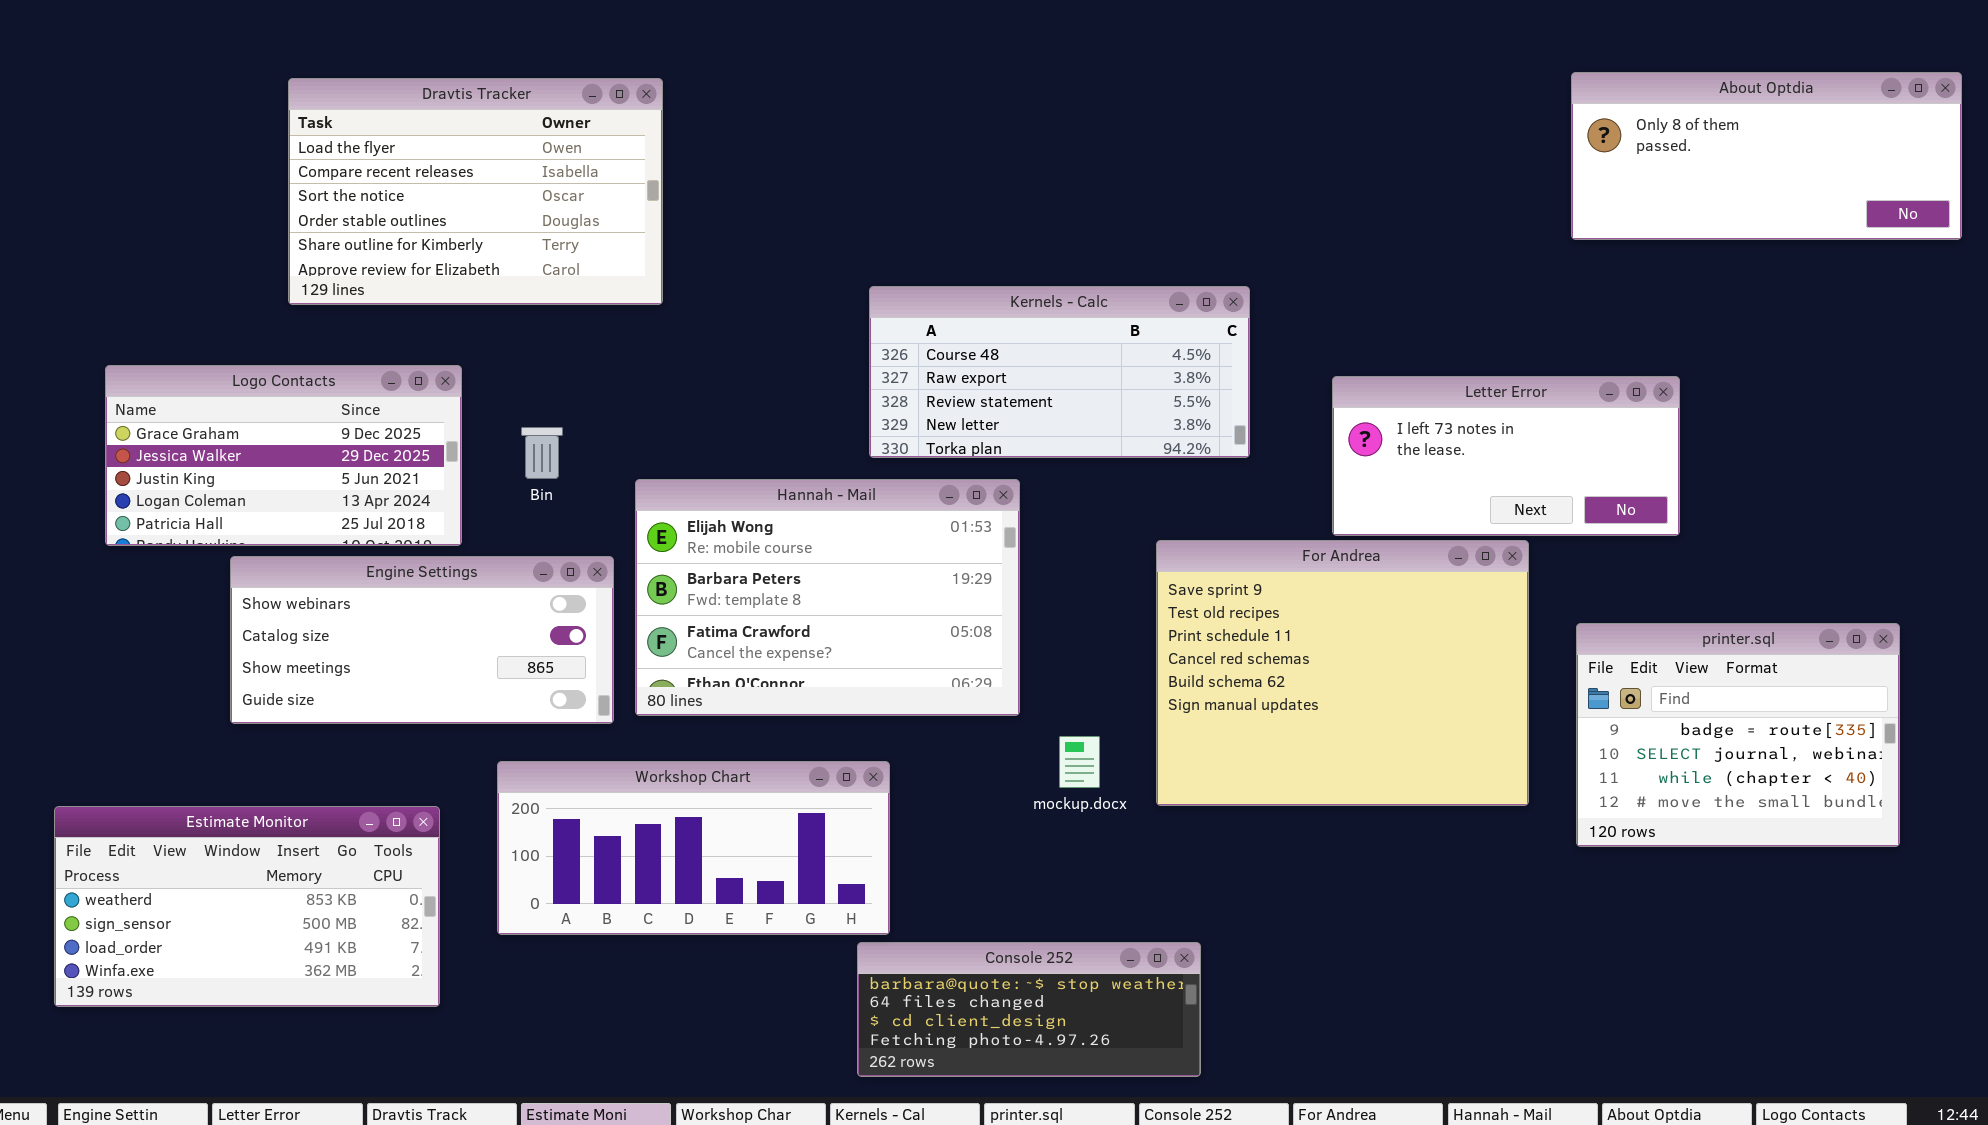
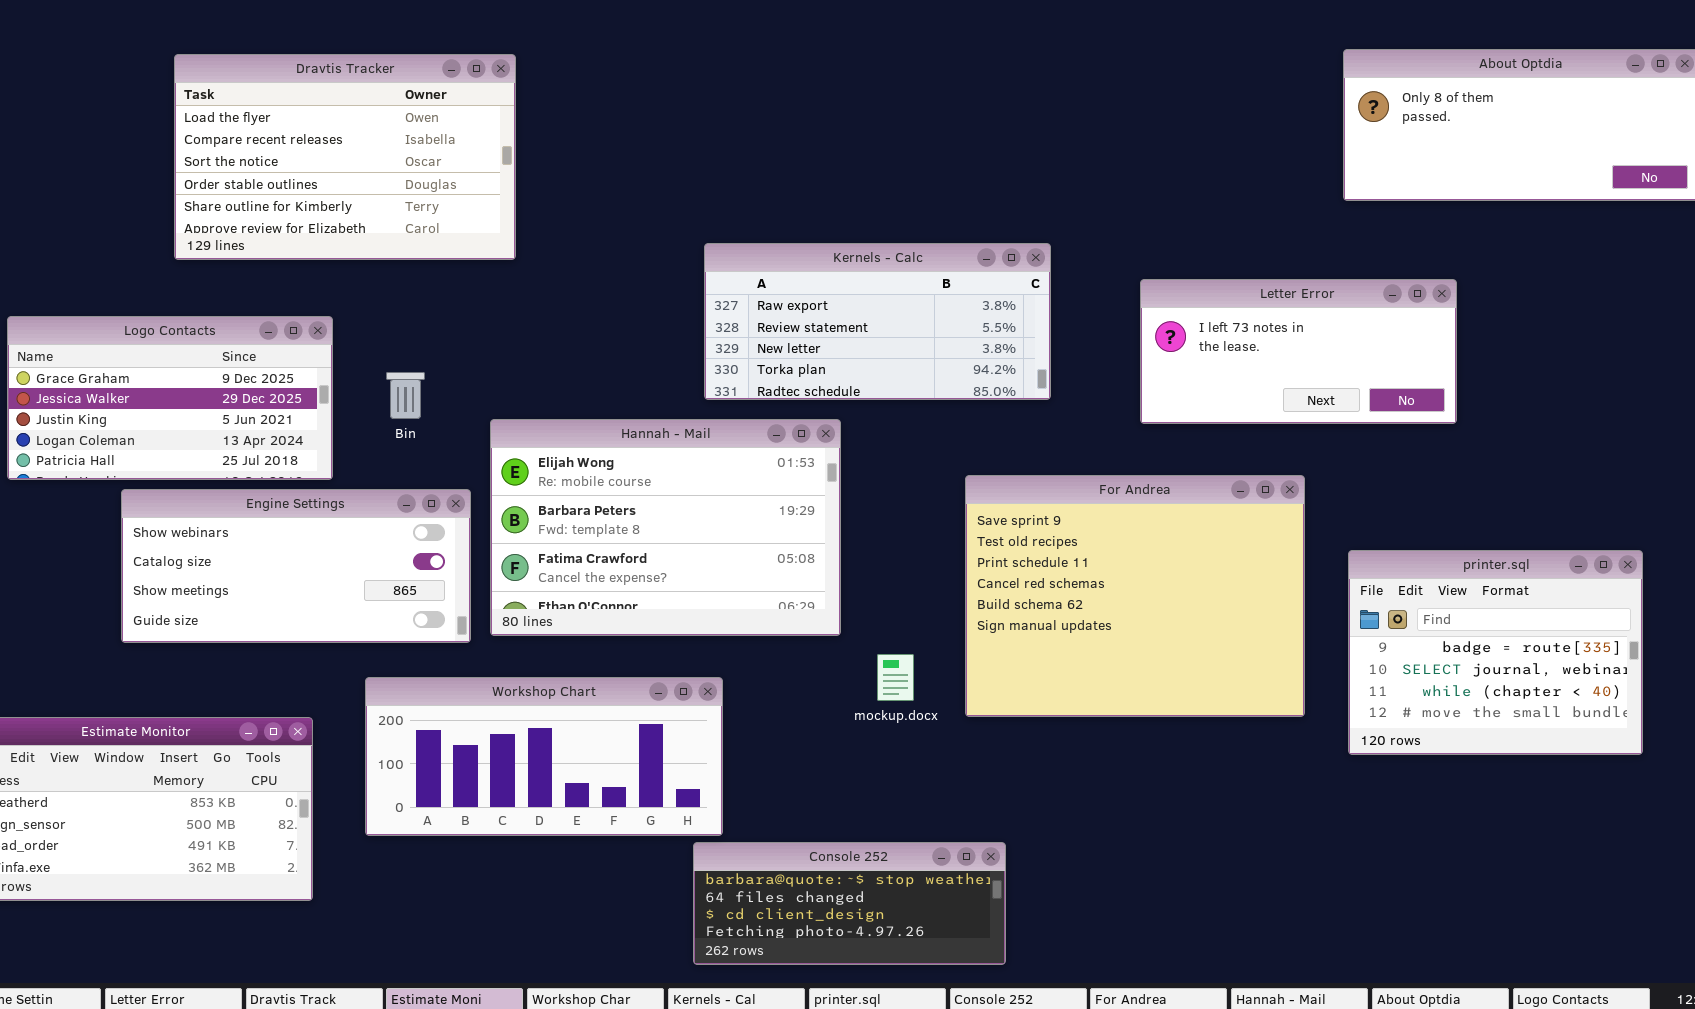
Kernels - Calc: [869,286,1250,458] -> [704,243,1051,400], scrolled down 1 row
Letter Error: [1332,376,1680,536] -> [1140,279,1457,424], moved

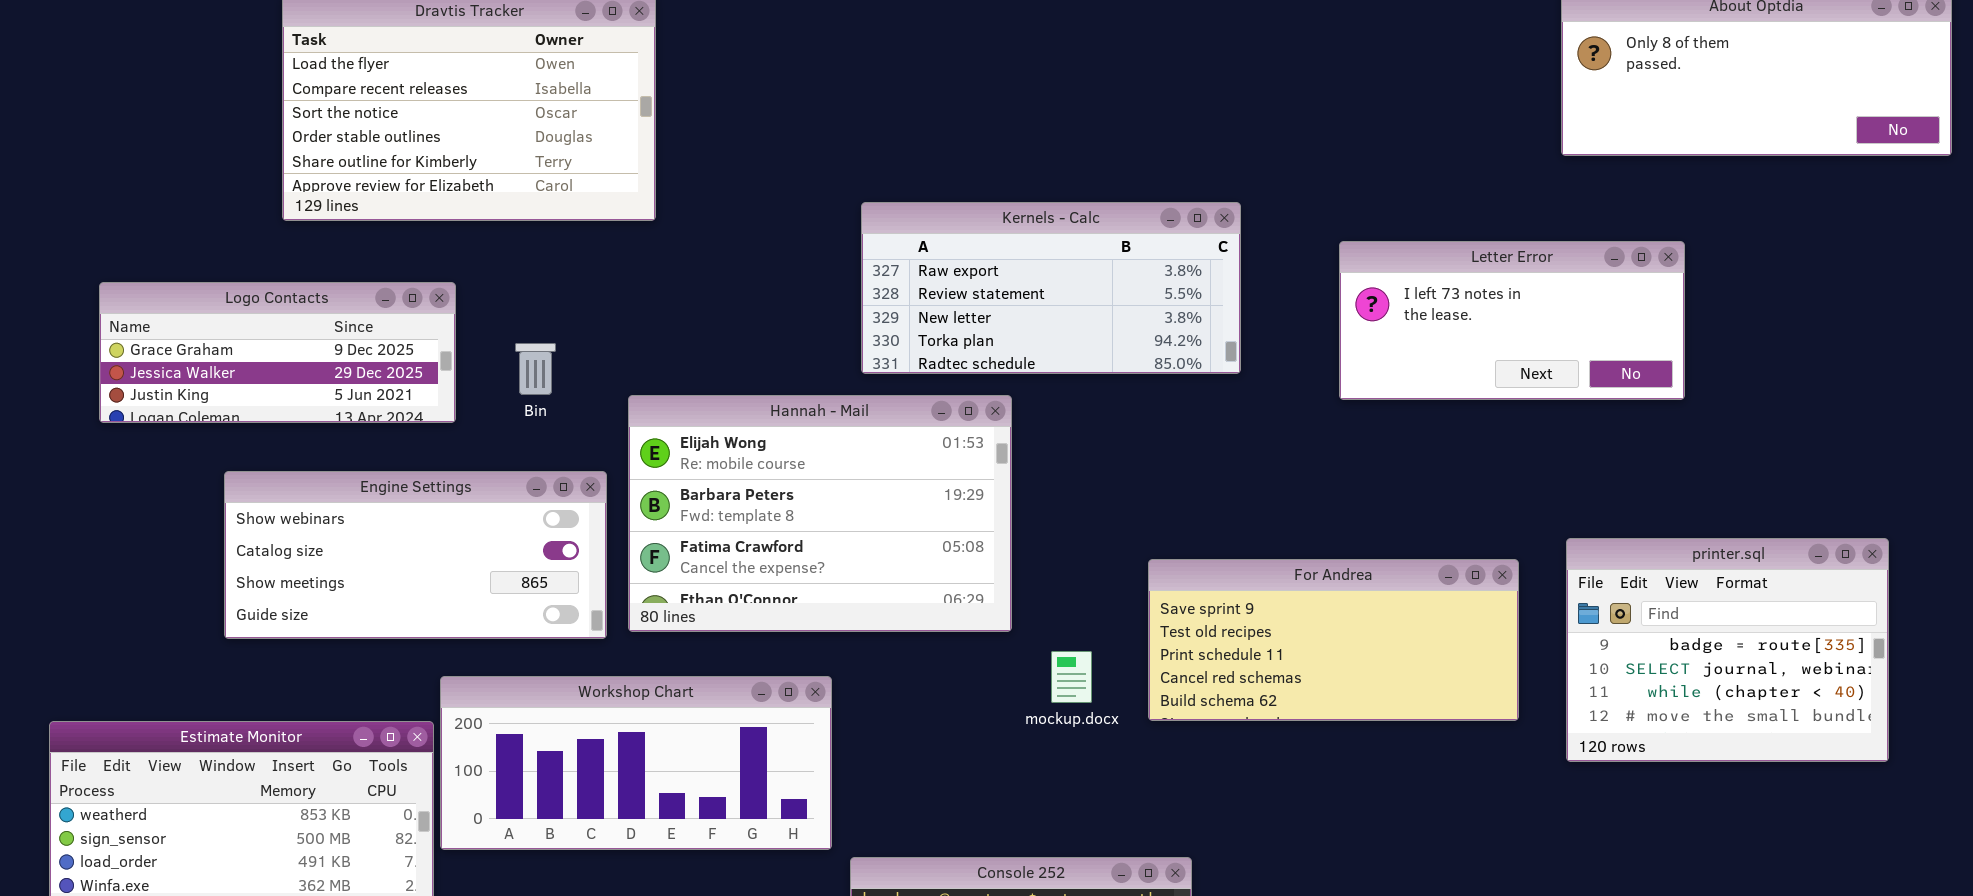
Logo Contacts: [7,316,333,480] -> [99,282,456,423], resized
For Andrea: [965,475,1305,717] -> [1148,559,1519,721], resized
Workshop Chart: [365,677,723,836] -> [440,676,832,850], moved

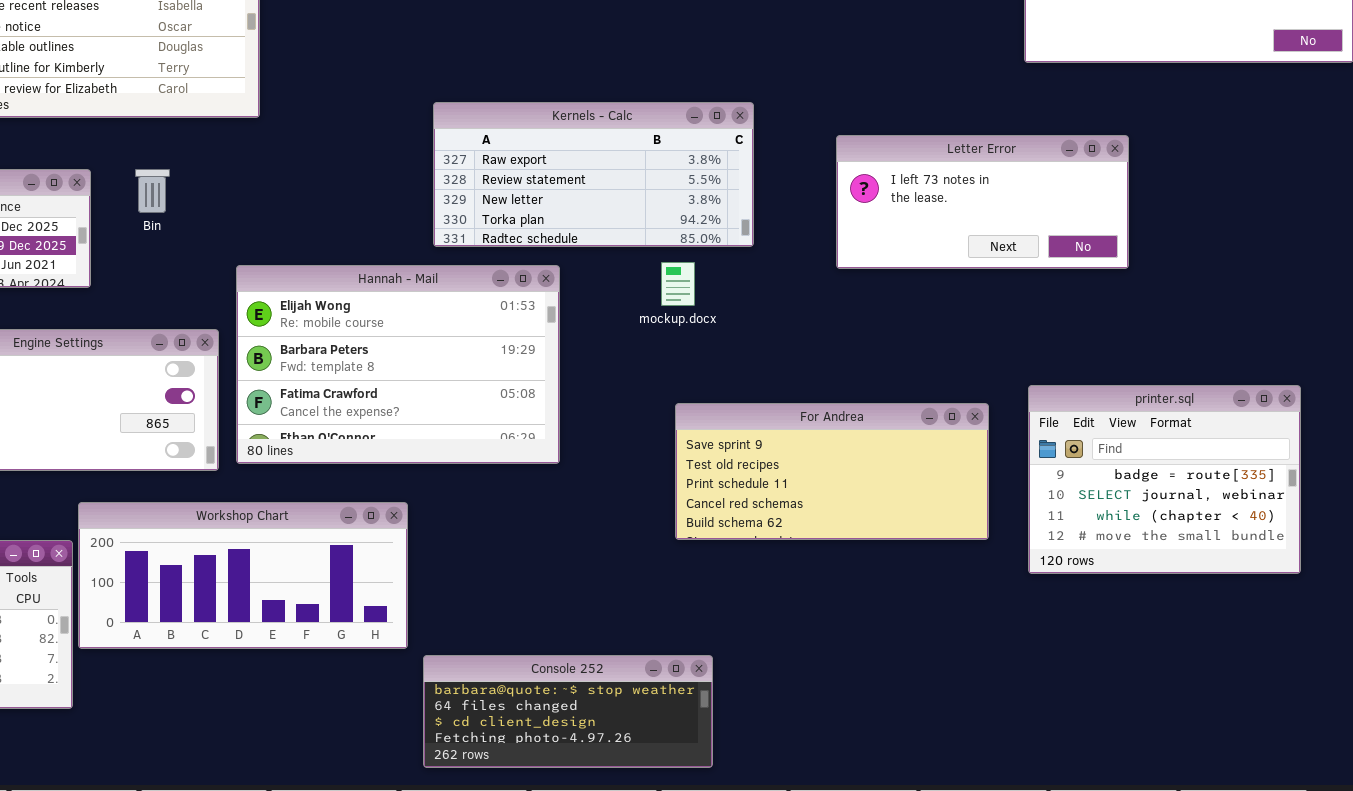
Bin: [515,343,556,395] -> [135,169,170,213], moved
mockup.docx: [1051,651,1092,703] -> [661,262,695,306], moved

